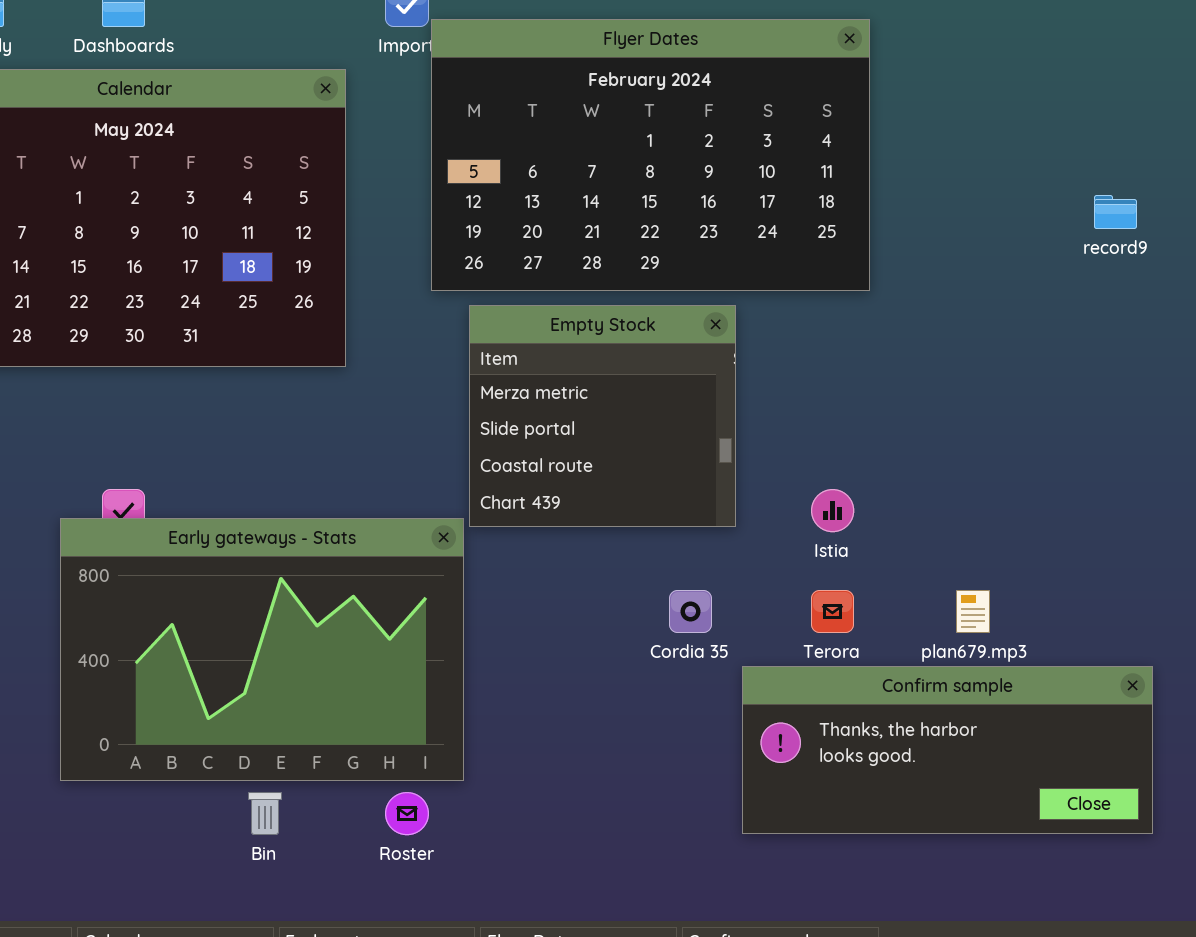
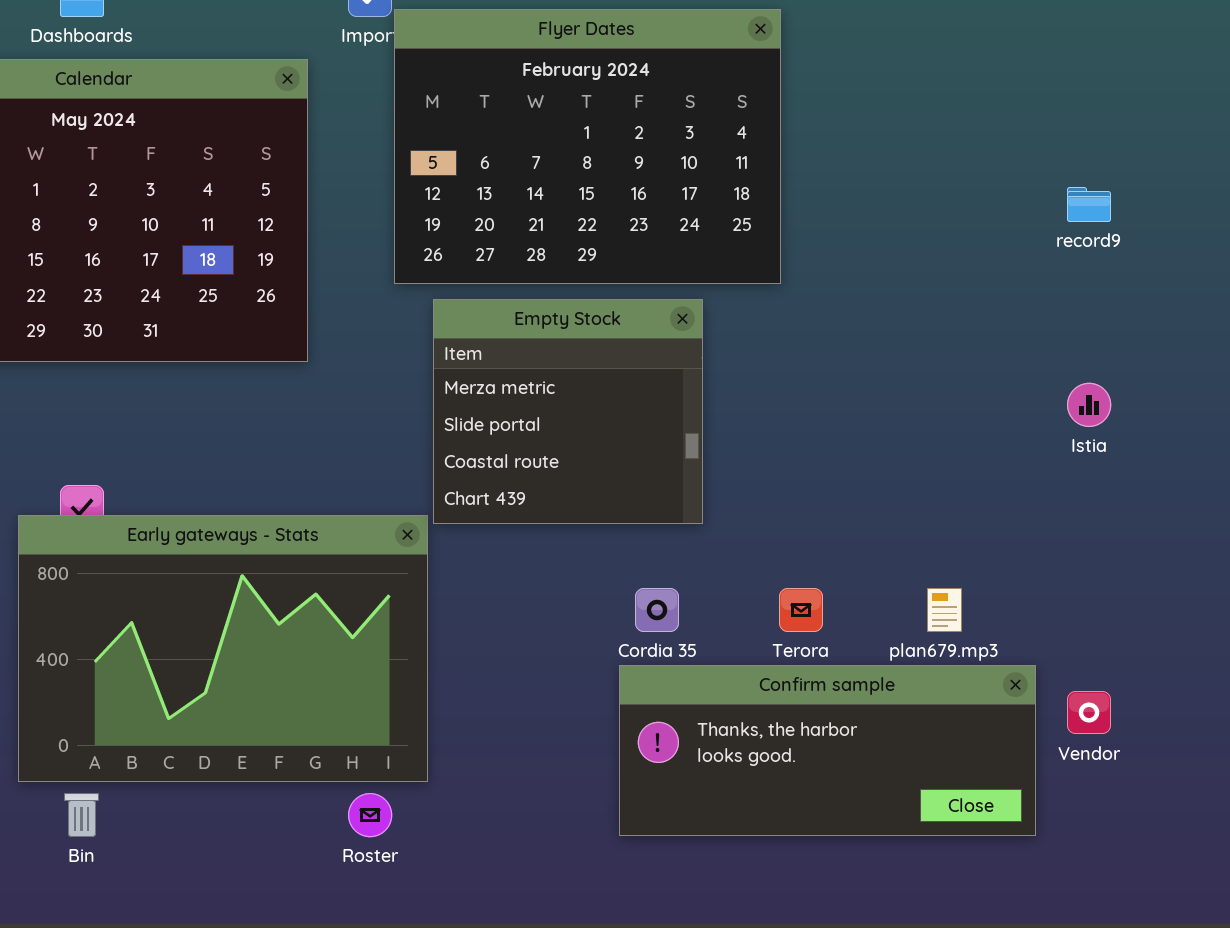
Flyer Dates: [431,19,870,291] -> [394,9,781,284], resized
Istia: [811,489,854,532] -> [1067,383,1111,427], moved
Confirm sample: [742,666,1153,834] -> [619,665,1036,836], moved
Bin: [248,792,282,835] -> [64,793,99,837], moved

